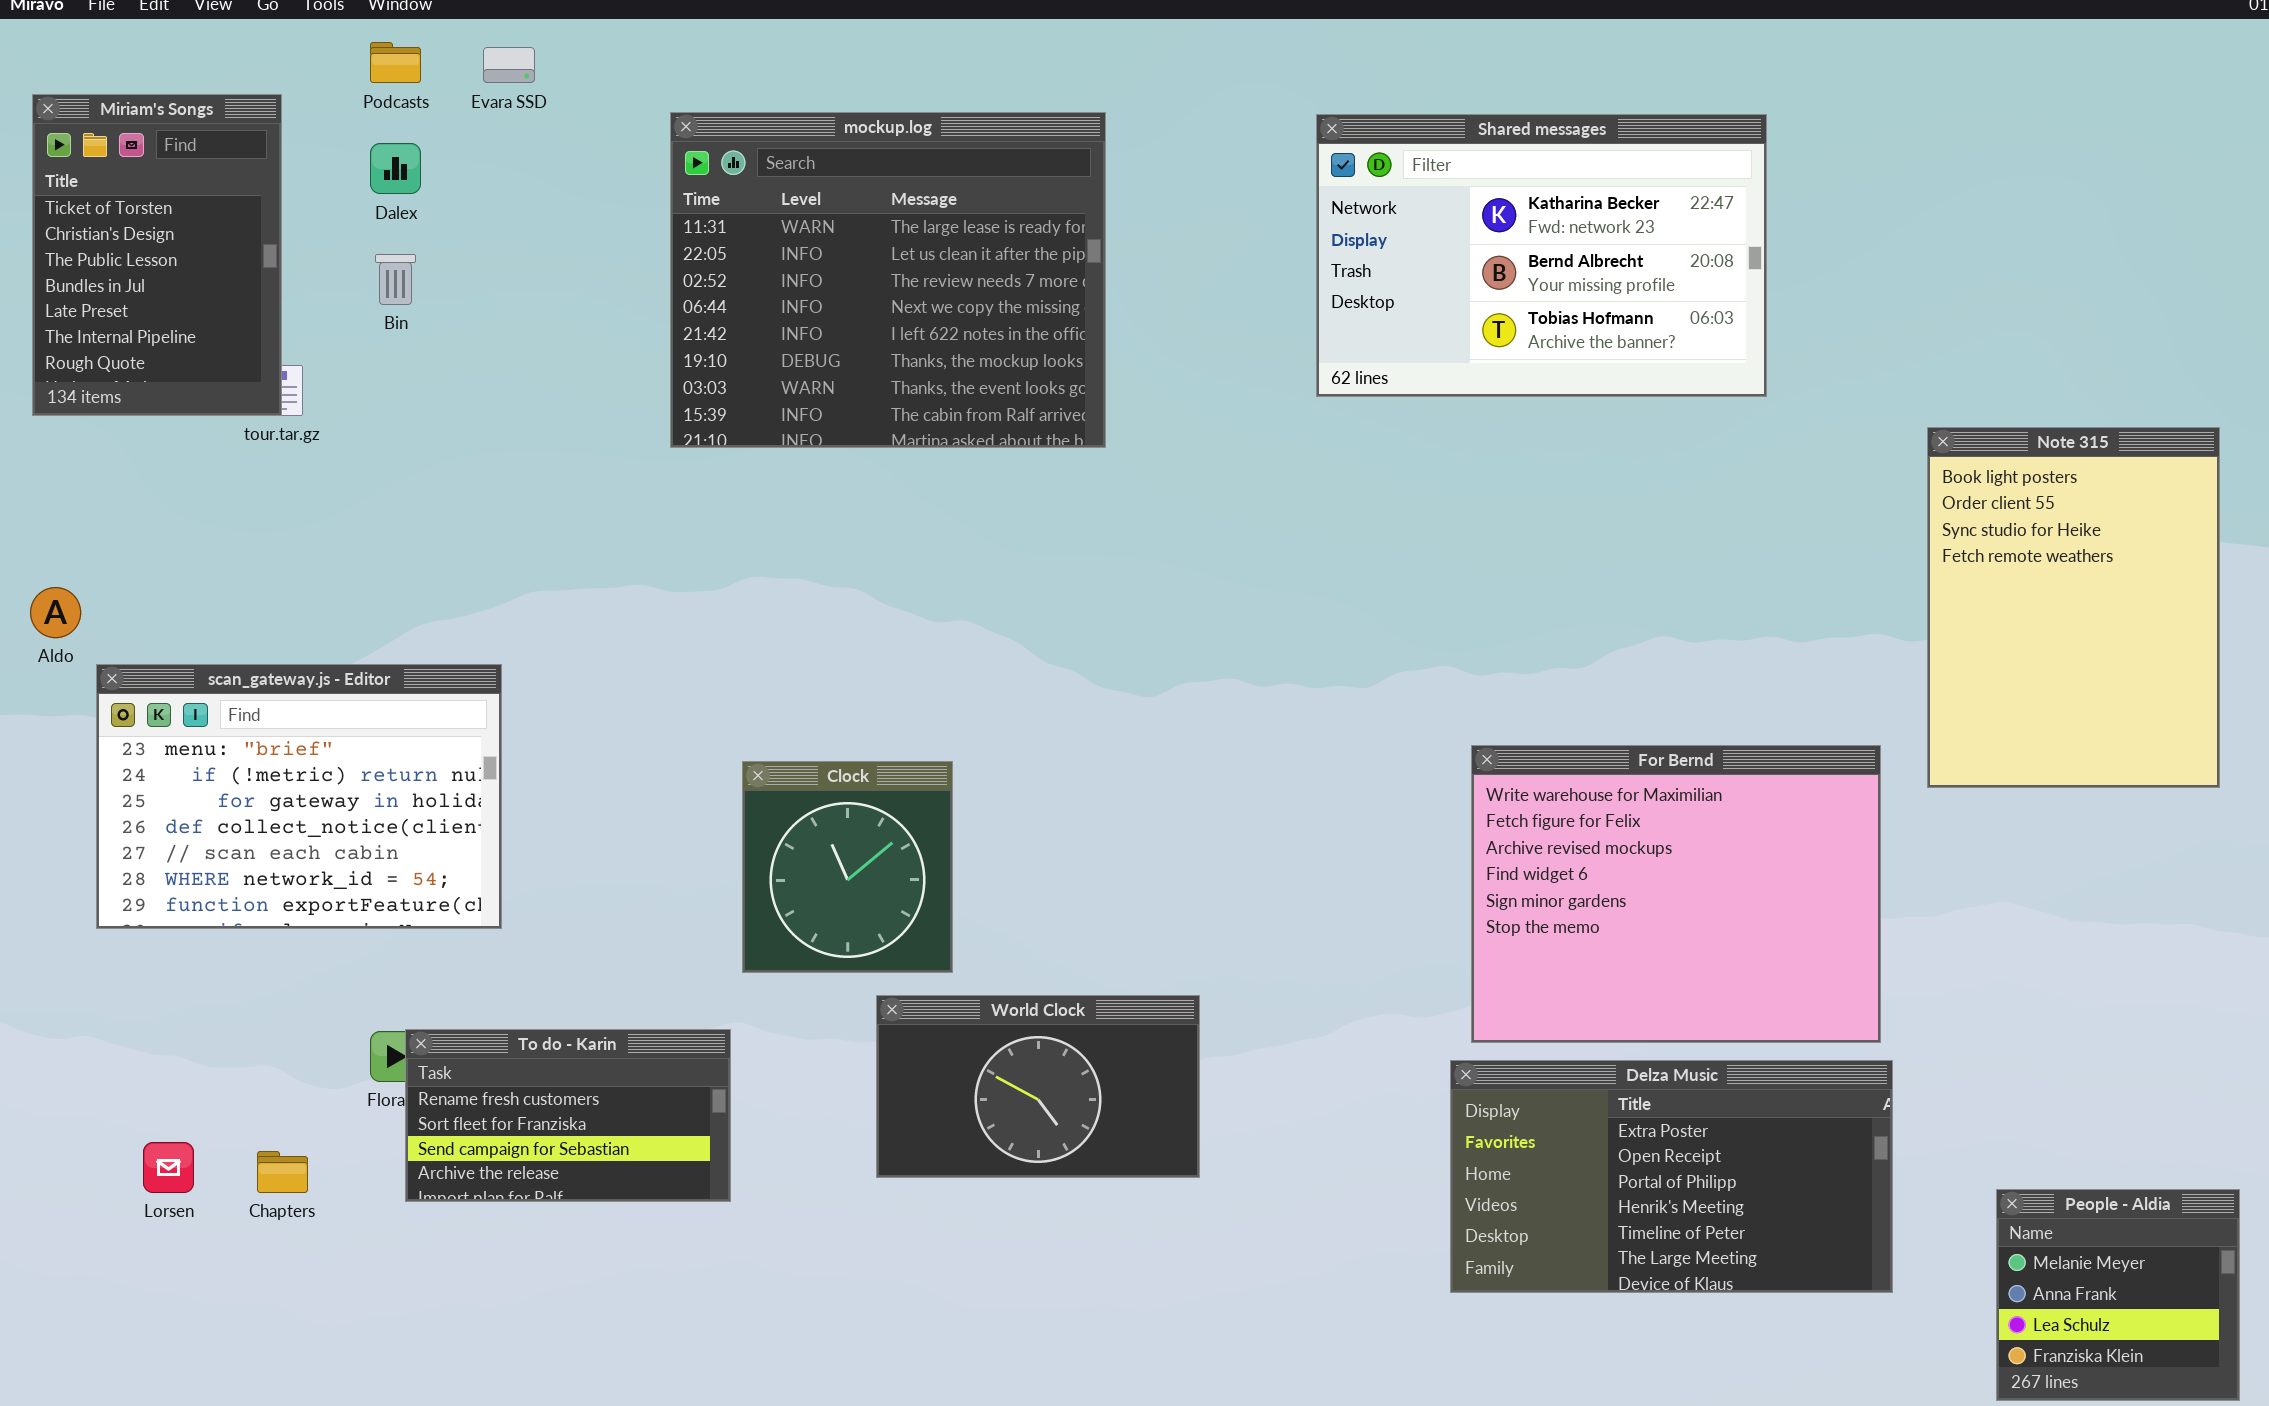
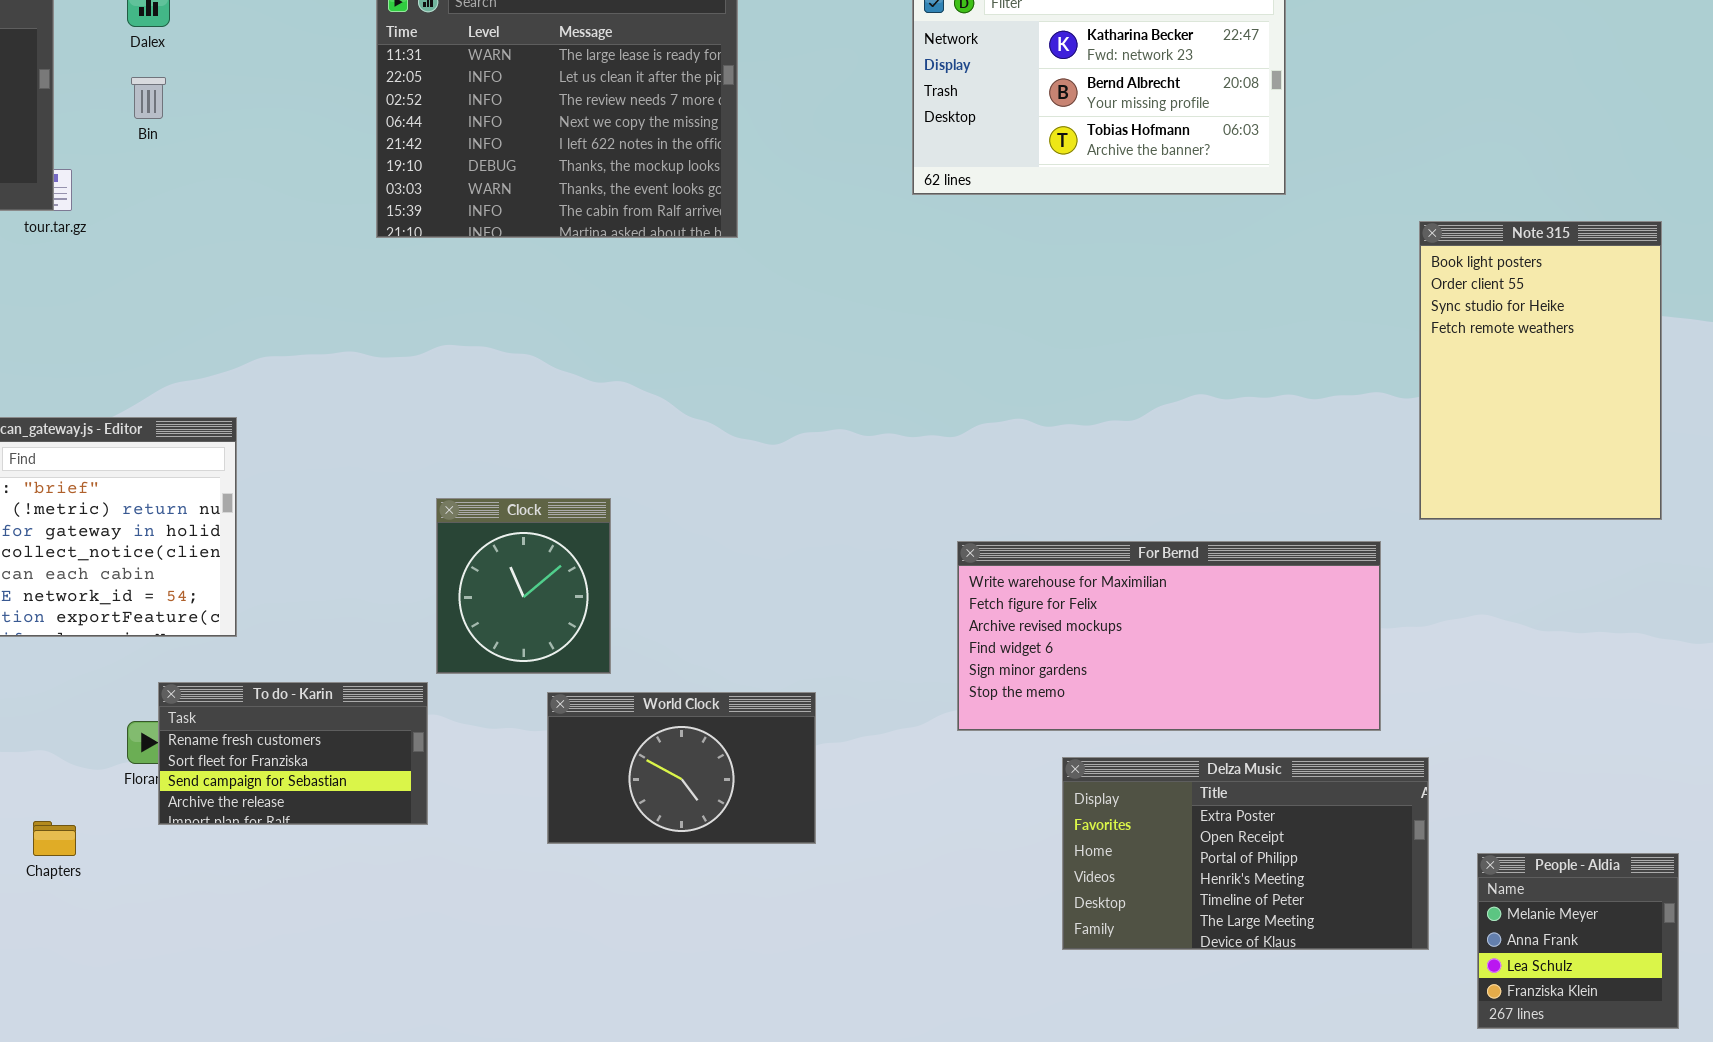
For Bernd: [1471,745,1881,1043] -> [957,541,1381,731], resized
To do - Karin: [405,1029,731,1202] -> [158,682,428,825], moved
Delza Music: [1450,1060,1893,1293] -> [1062,757,1429,950], moved

